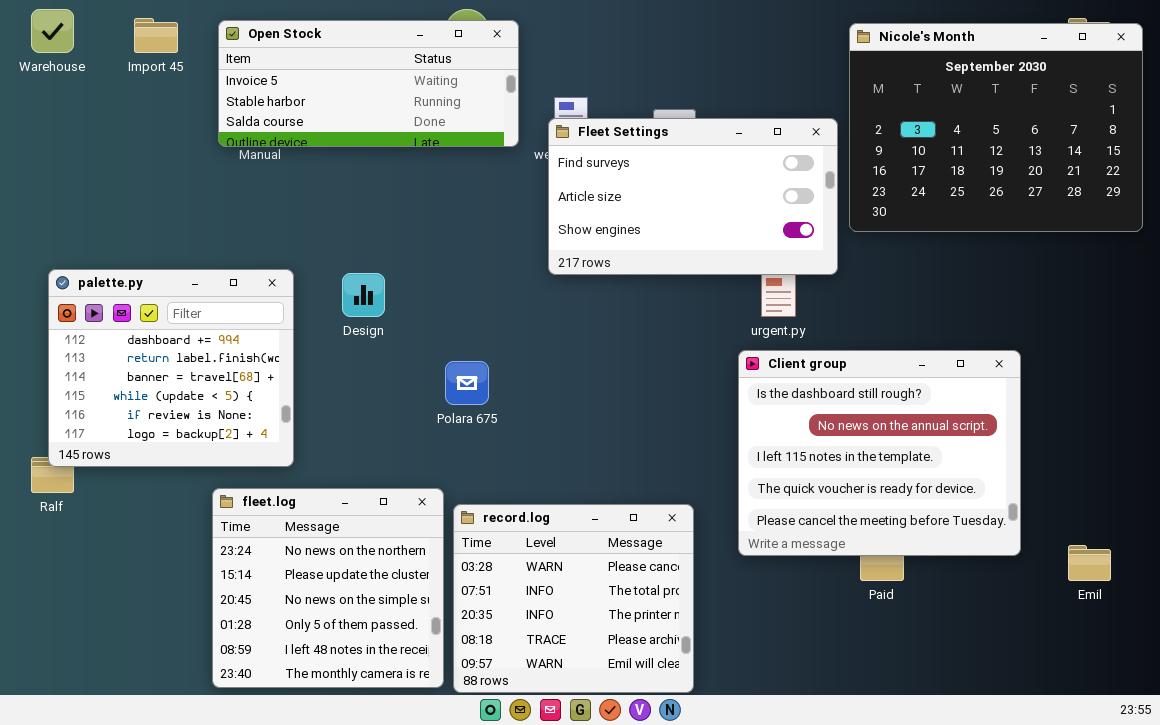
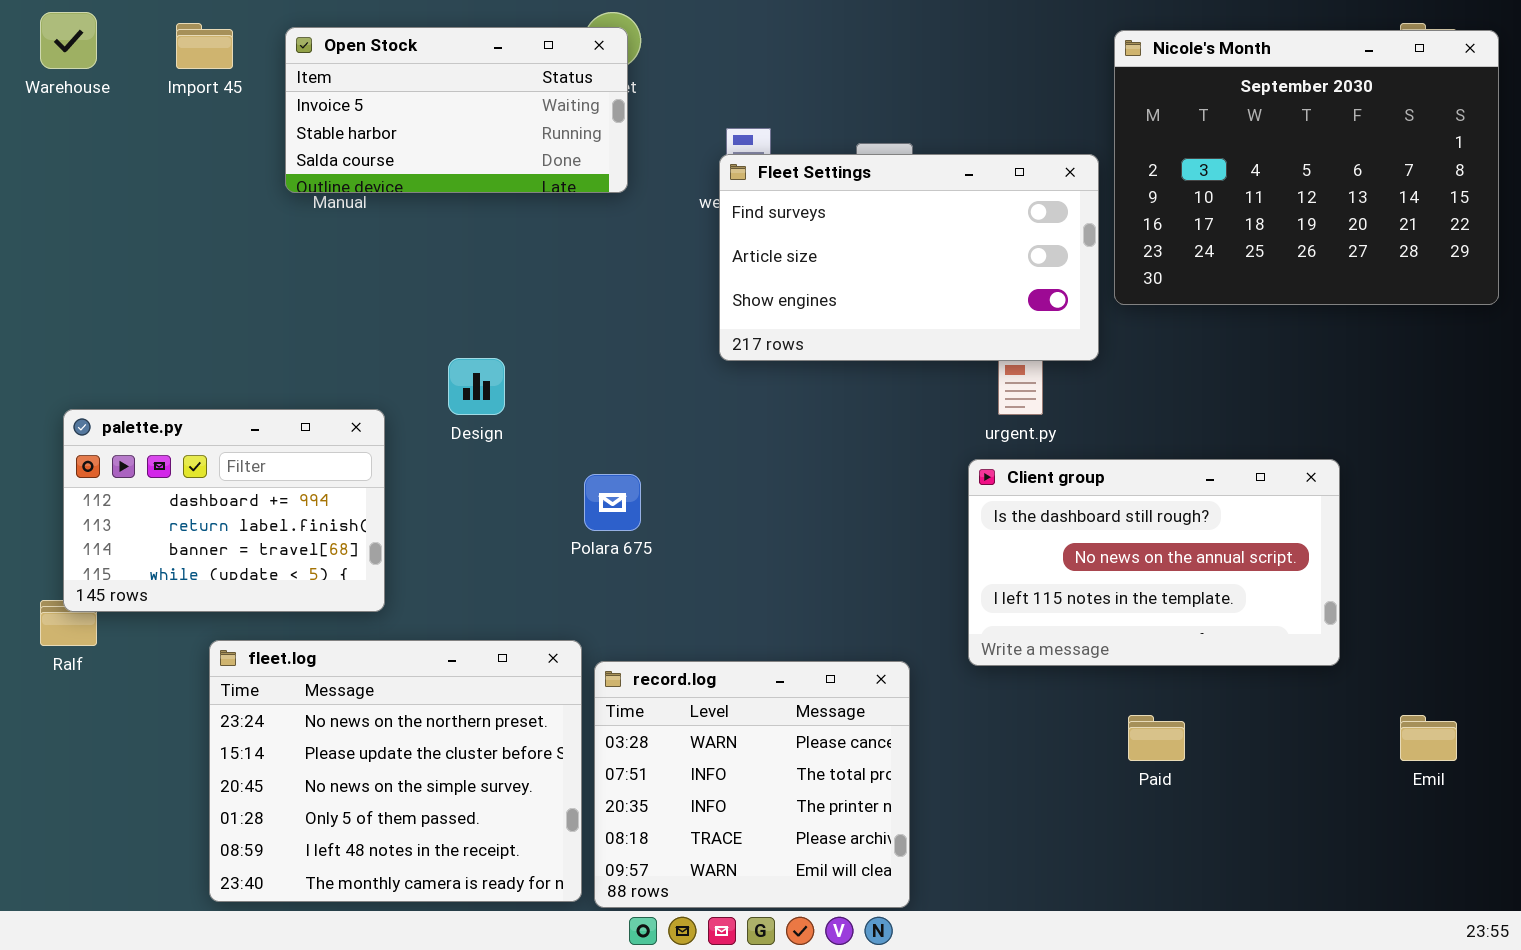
Open Stock: [218,20,519,147] -> [285,27,628,193], resized
palette.py: [48,269,294,467] -> [63,409,385,612], resized
Client group: [738,350,1021,556] -> [968,459,1340,666], resized
fleet.log: [212,488,444,688] -> [209,640,582,902], resized

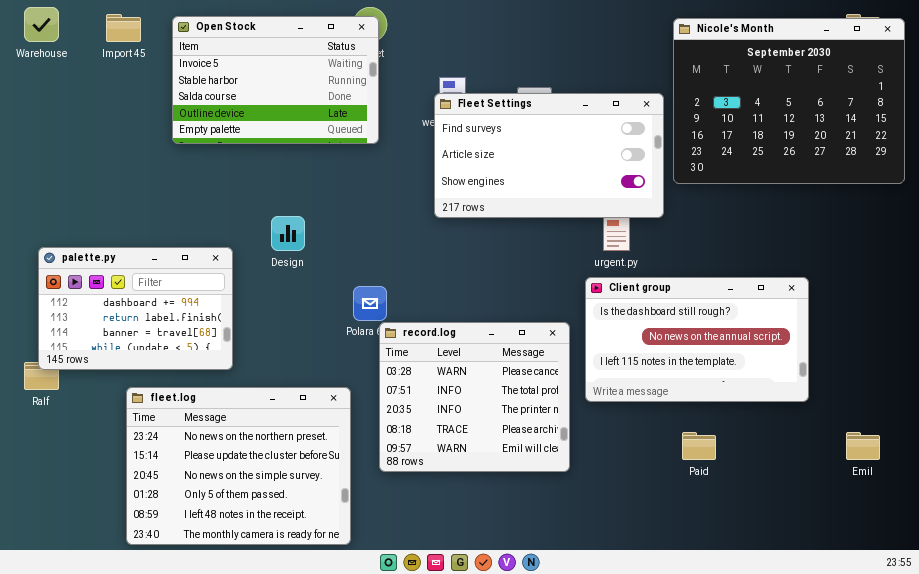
Open Stock: [285,27,628,193] -> [172,16,379,144], resized
record.log: [594,661,910,908] -> [379,322,570,472], moved

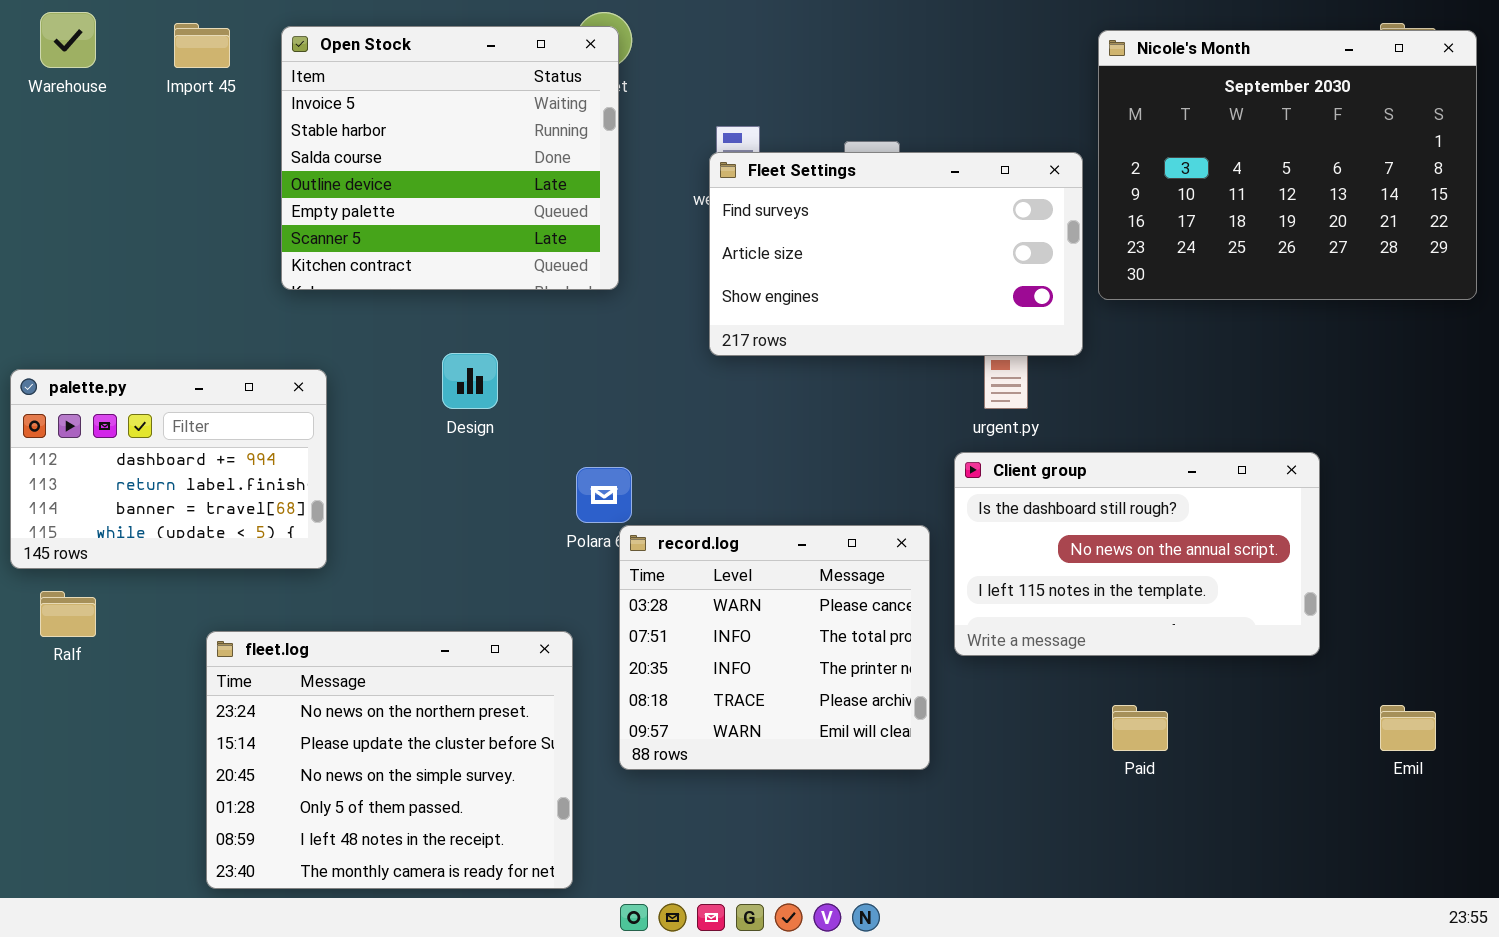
Open Stock: [172,16,379,144] -> [281,26,619,290], resized
palette.py: [38,247,233,370] -> [10,369,327,569], moved

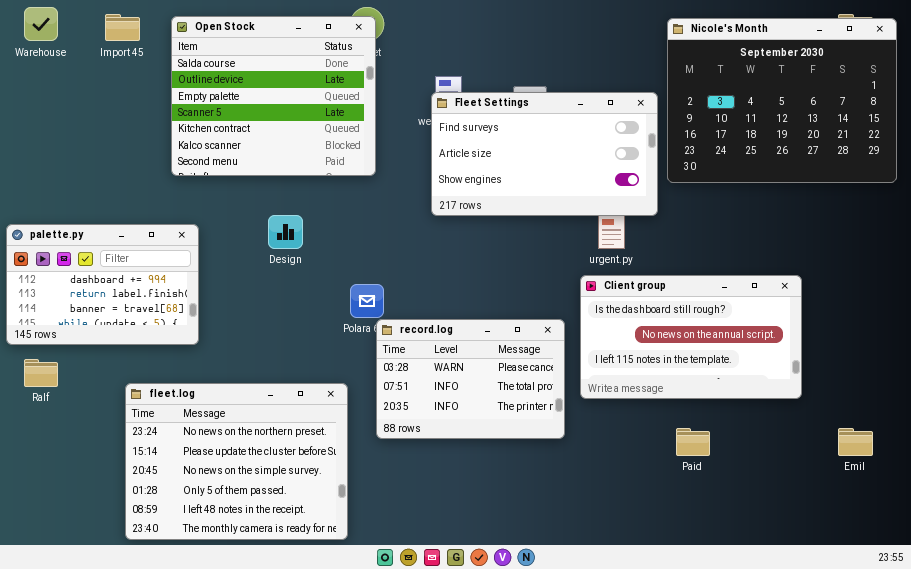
Open Stock: [281,26,619,290] -> [171,16,376,176], scrolled down 2 rows
record.log: [619,525,930,770] -> [376,319,565,439], resized

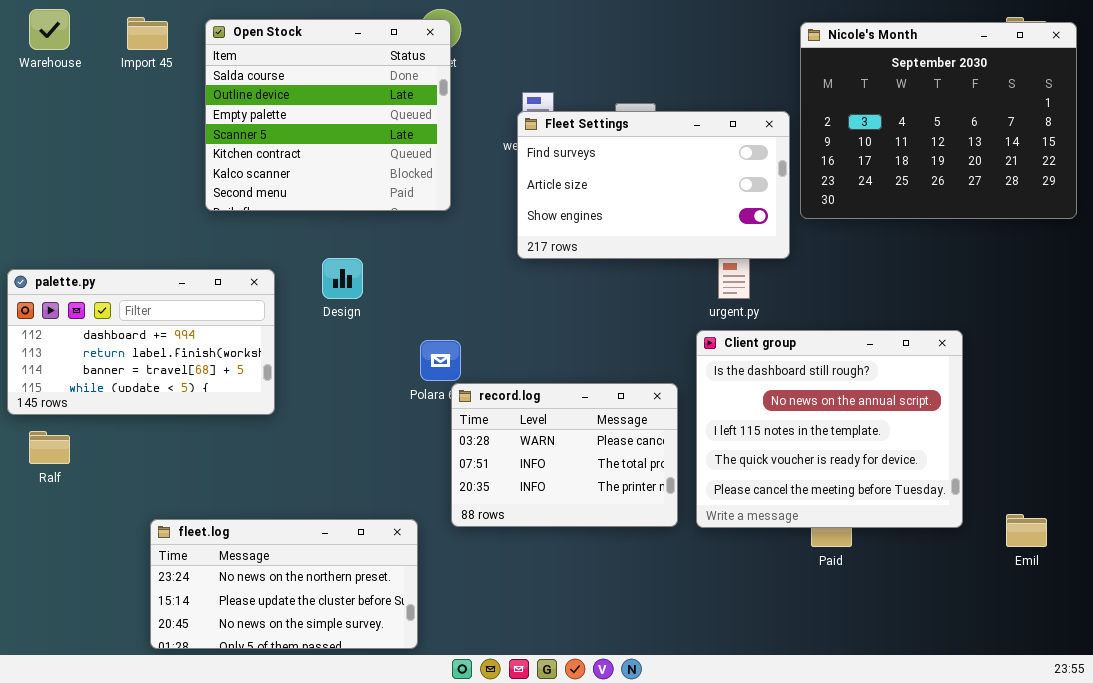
palette.py: [6,224,199,345] -> [7,269,275,415], resized
Client group: [580,275,802,399] -> [696,330,963,528], resized
fleet.log: [125,383,348,540] -> [150,519,418,649], resized

